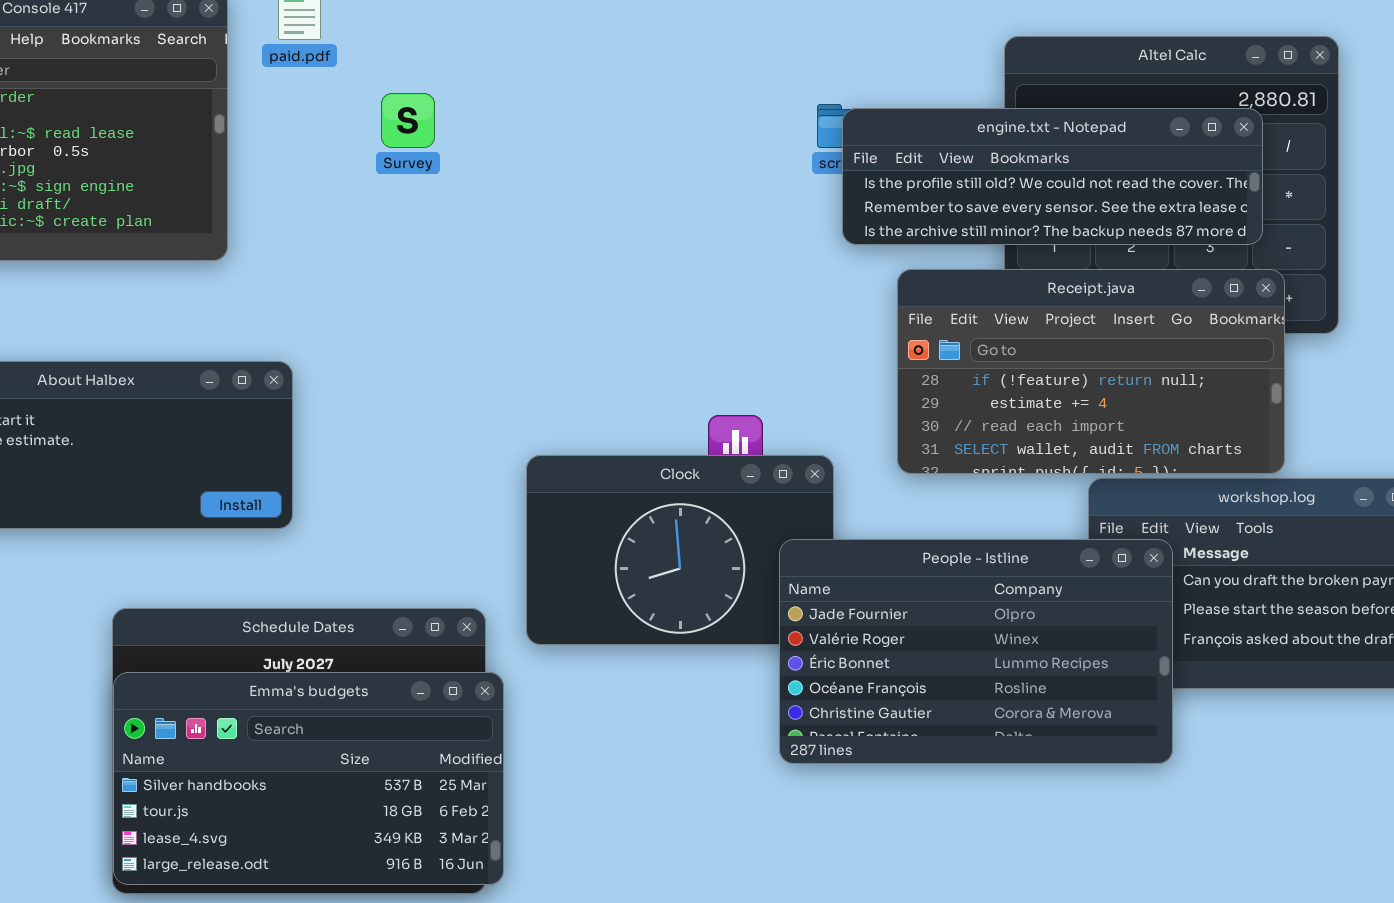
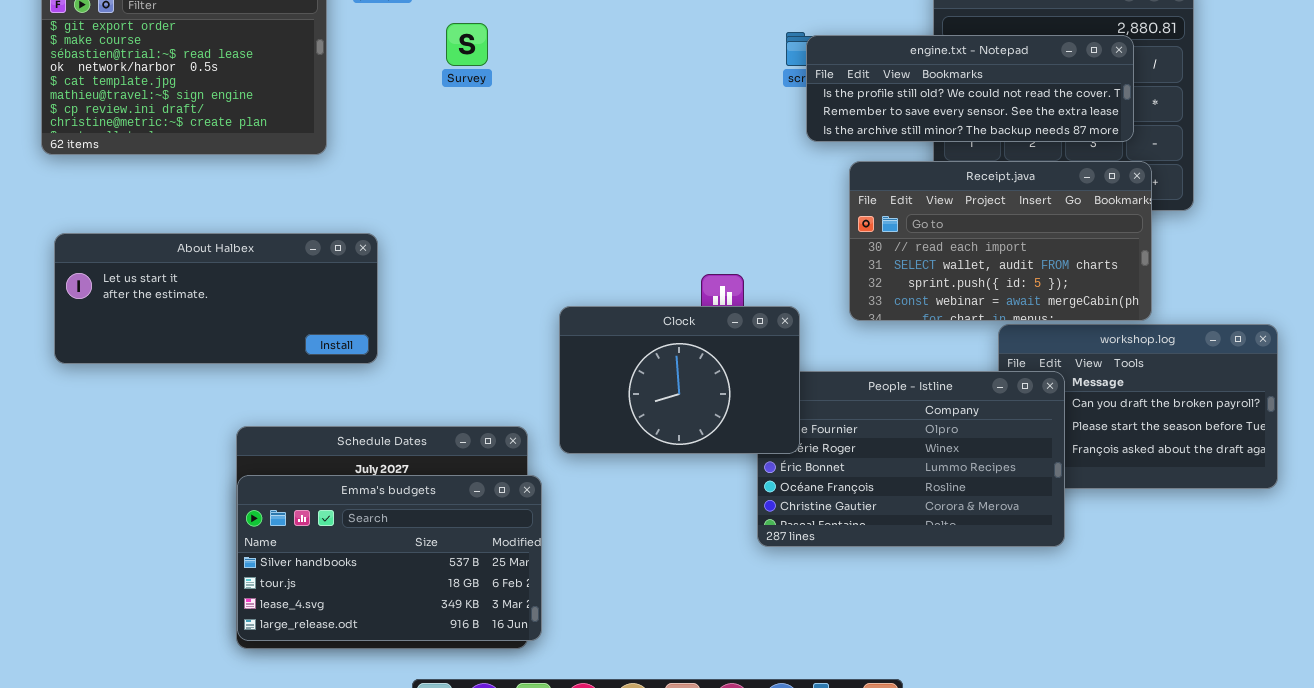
Receipt.java: [897,269,1285,474] -> [849,161,1152,321], scrolled down 2 rows
Clock: [526,455,834,645] -> [559,306,800,454], raised

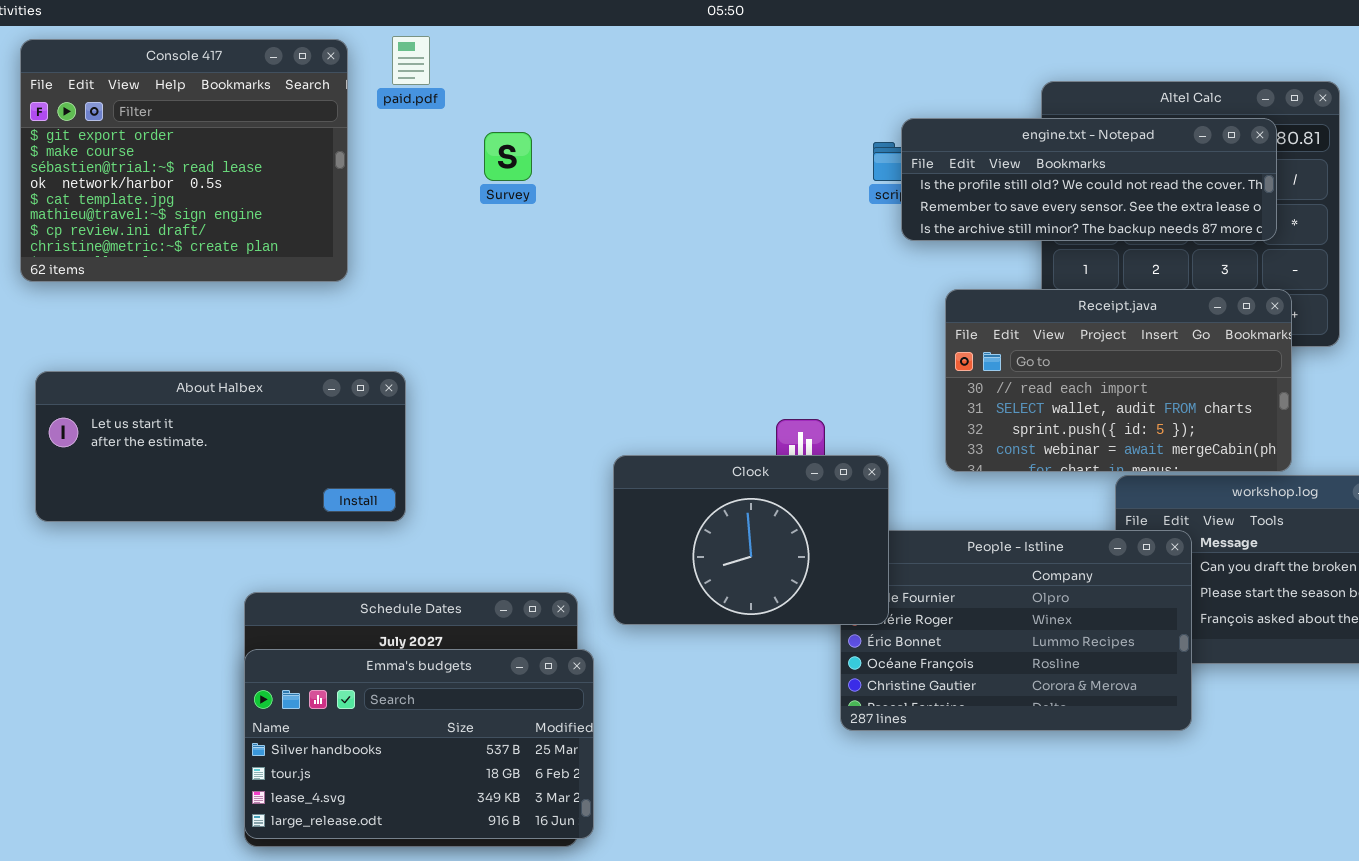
engine.txt - Notepad: [806,35,1134,142] -> [901,118,1277,241], moved

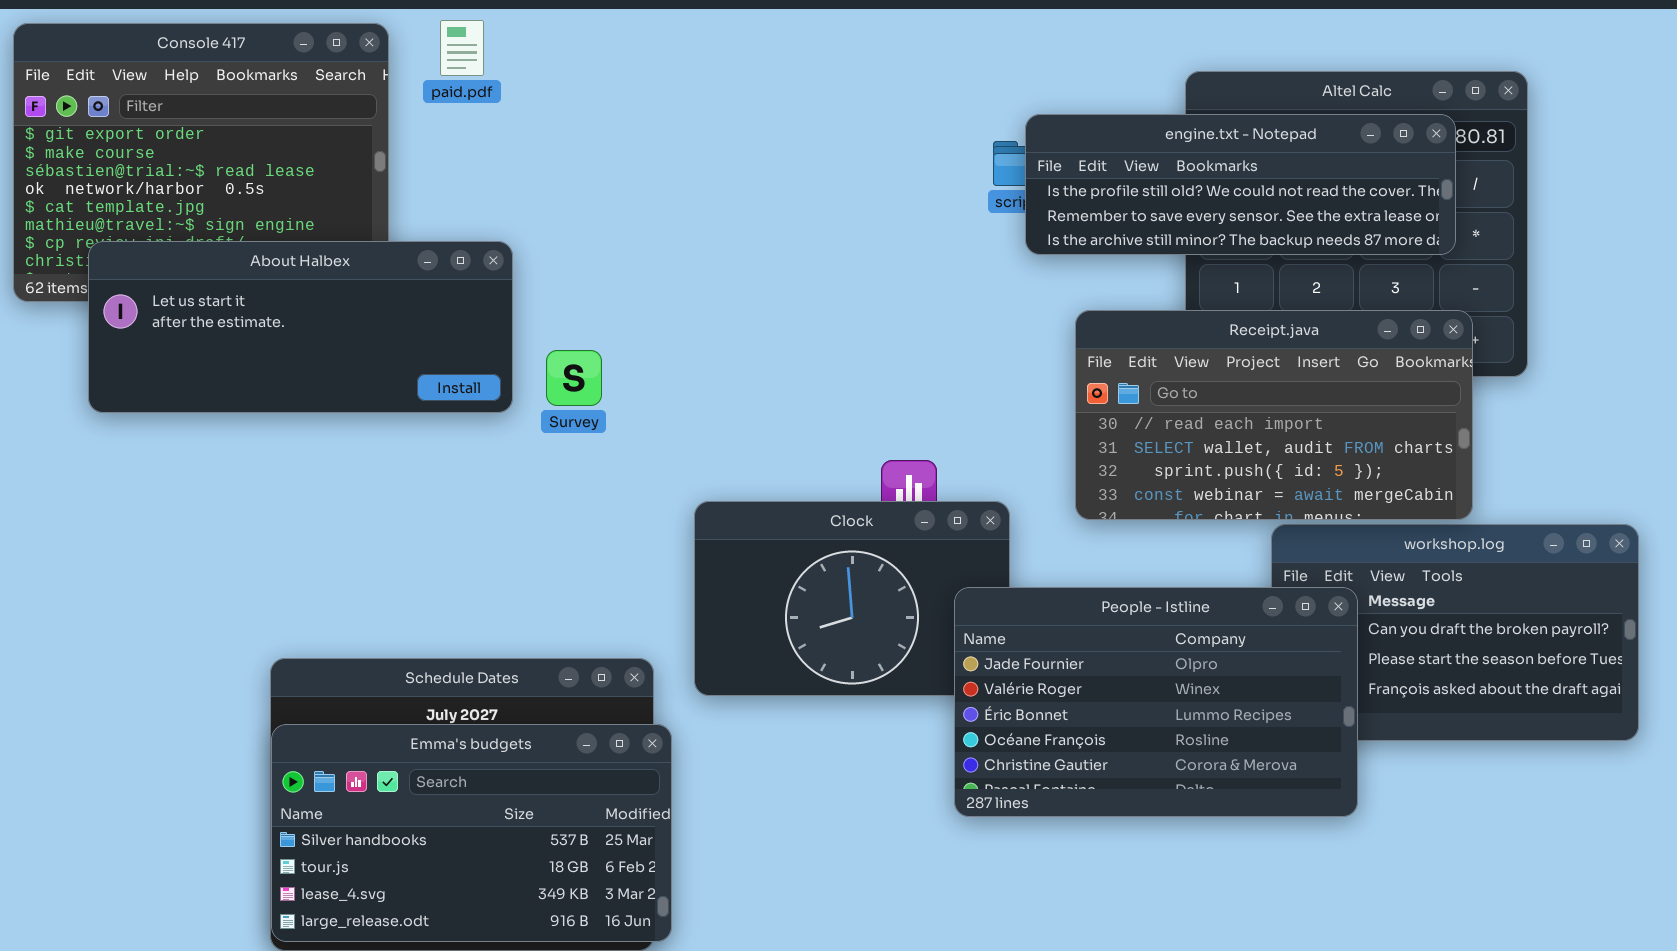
Survey: [484,132,532,181] -> [546,350,602,406], moved
About Halbex: [35,371,406,522] -> [88,241,513,413], moved
People - Istline: [840,530,1192,731] -> [954,587,1358,817], raised

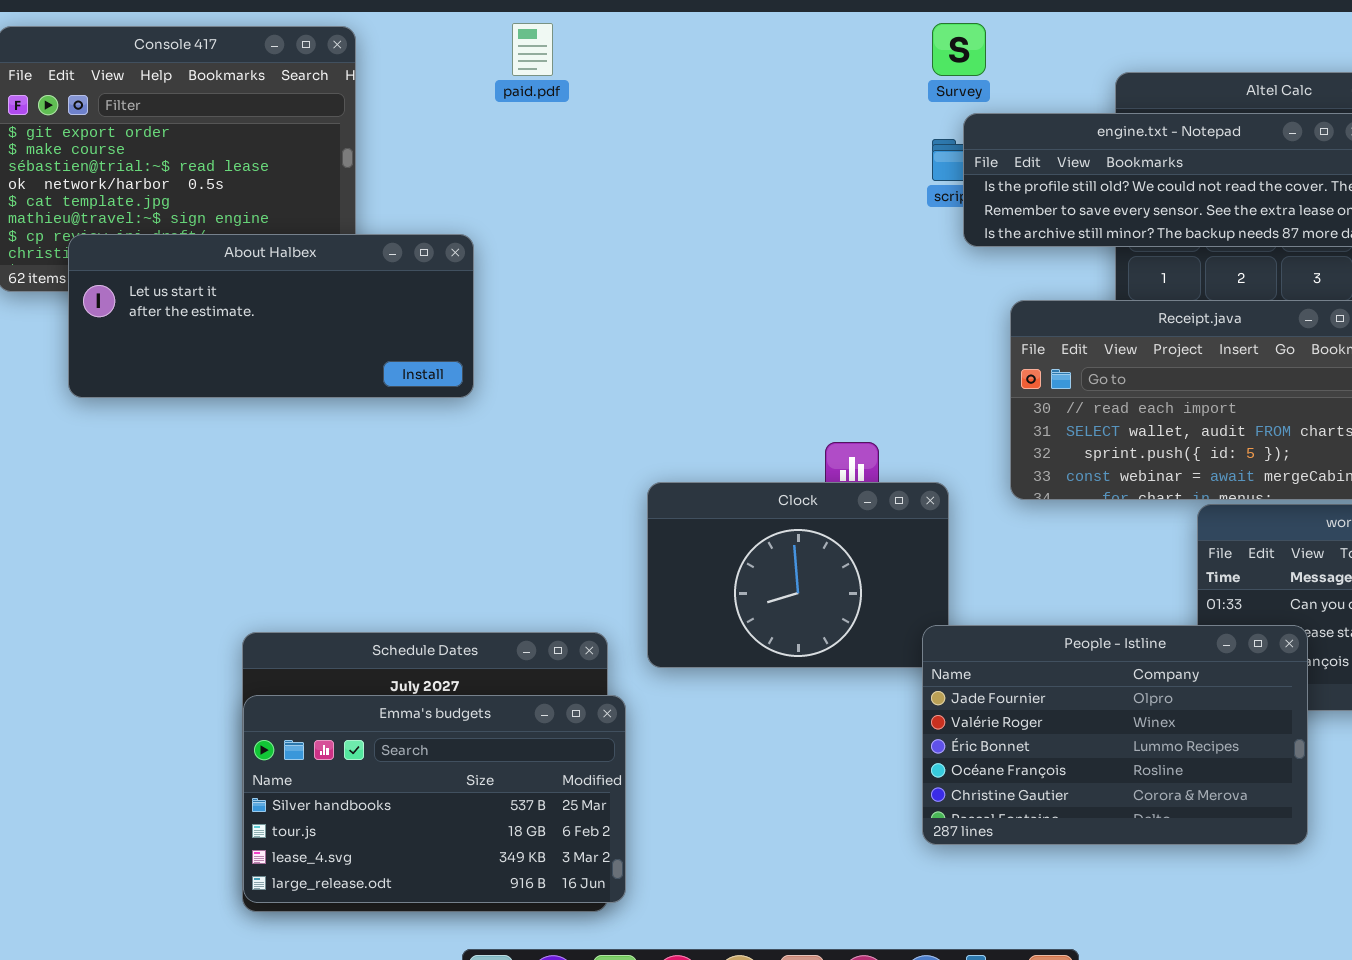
paid.pdf: [440,20,484,76] -> [512,23,553,76], moved
Survey: [546,350,602,406] -> [932,23,986,76], moved
People - Istline: [954,587,1358,817] -> [922,625,1308,845], moved

